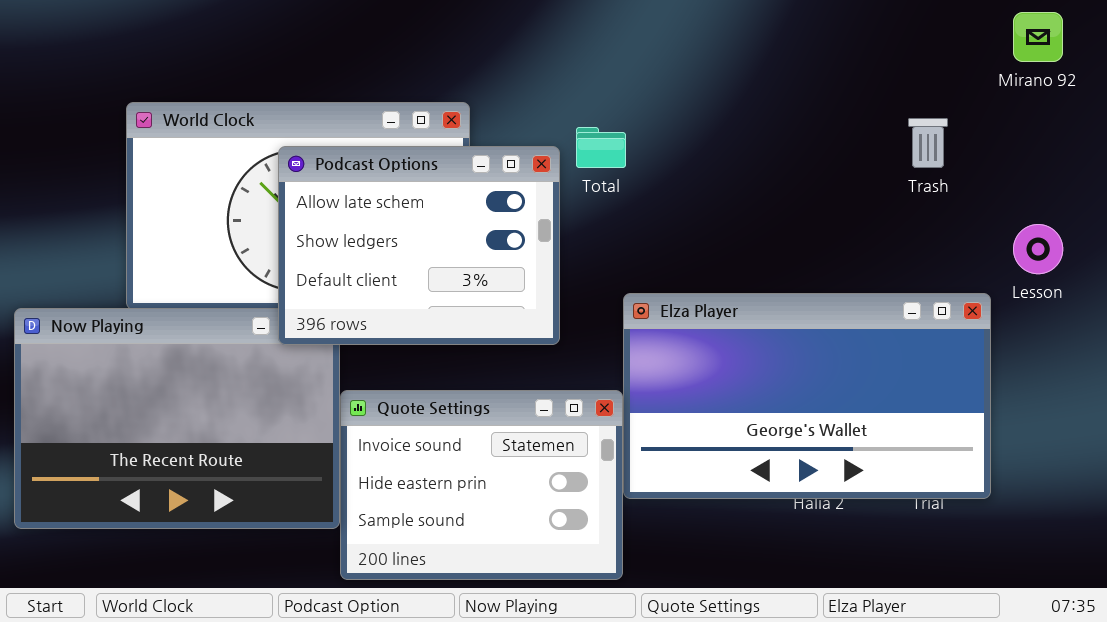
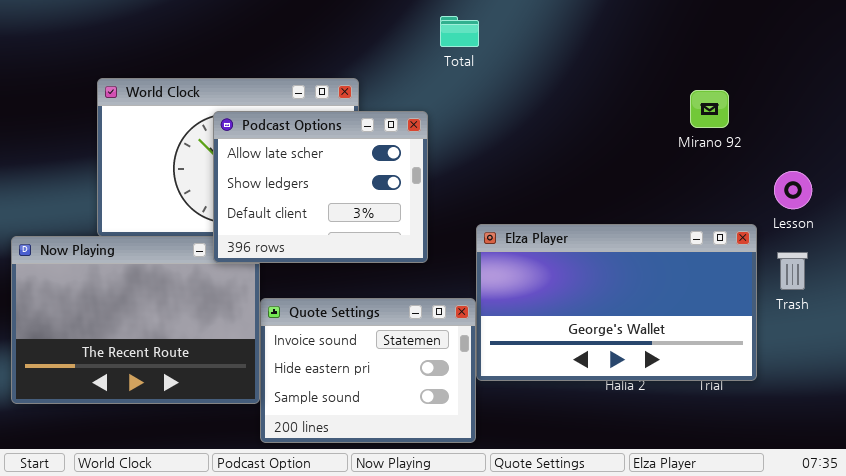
Mirano 92: [1013,12,1063,62] -> [690,90,729,128], moved
Trash: [908,118,948,168] -> [777,252,808,290], moved
Total: [576,127,626,168] -> [440,16,479,47], moved

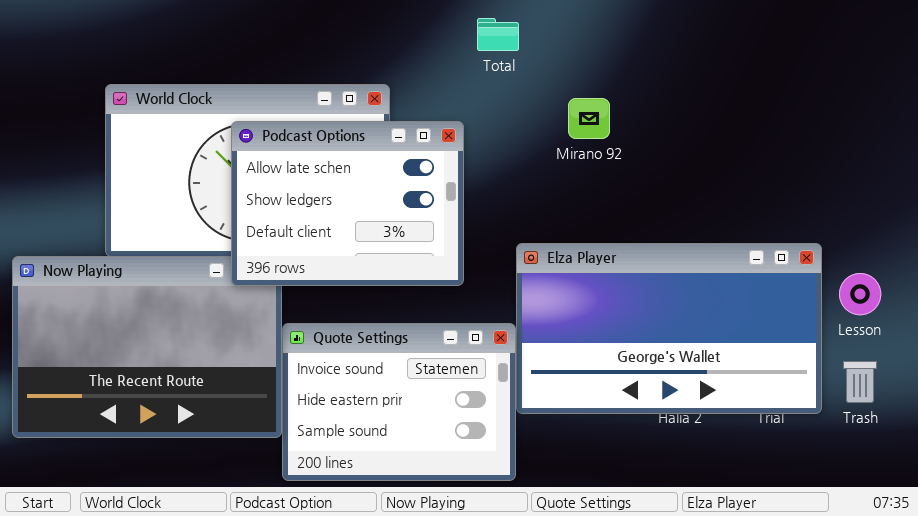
Mirano 92: [690,90,729,128] -> [568,98,610,139], moved
Lesson: [774,171,812,209] -> [839,273,881,315], moved
Trash: [777,252,808,290] -> [843,361,877,403], moved

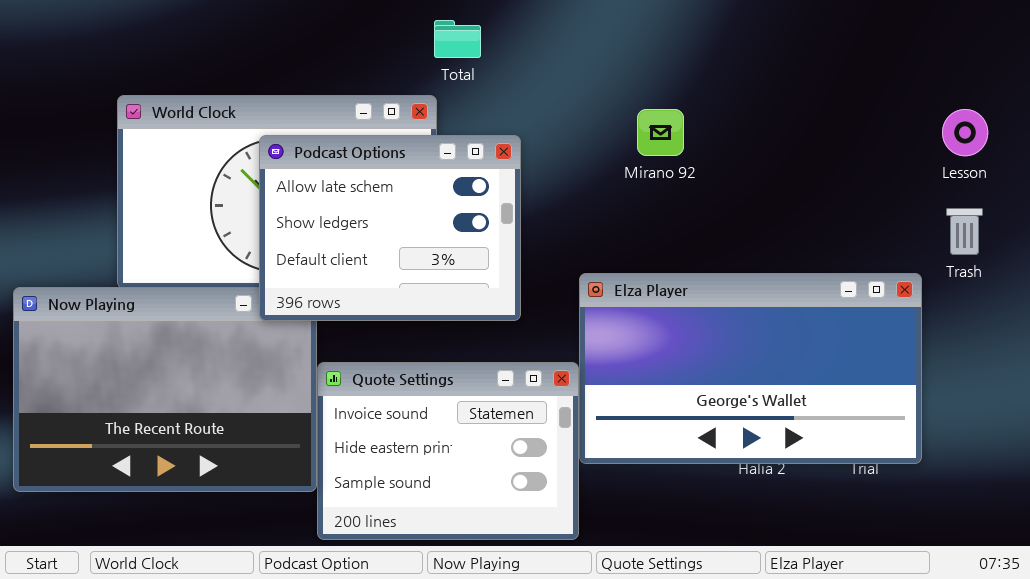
Total: [477,18,519,51] -> [434,20,481,58], moved
Lesson: [839,273,881,315] -> [942,109,988,156], moved
Trash: [843,361,877,403] -> [946,208,983,255], moved

